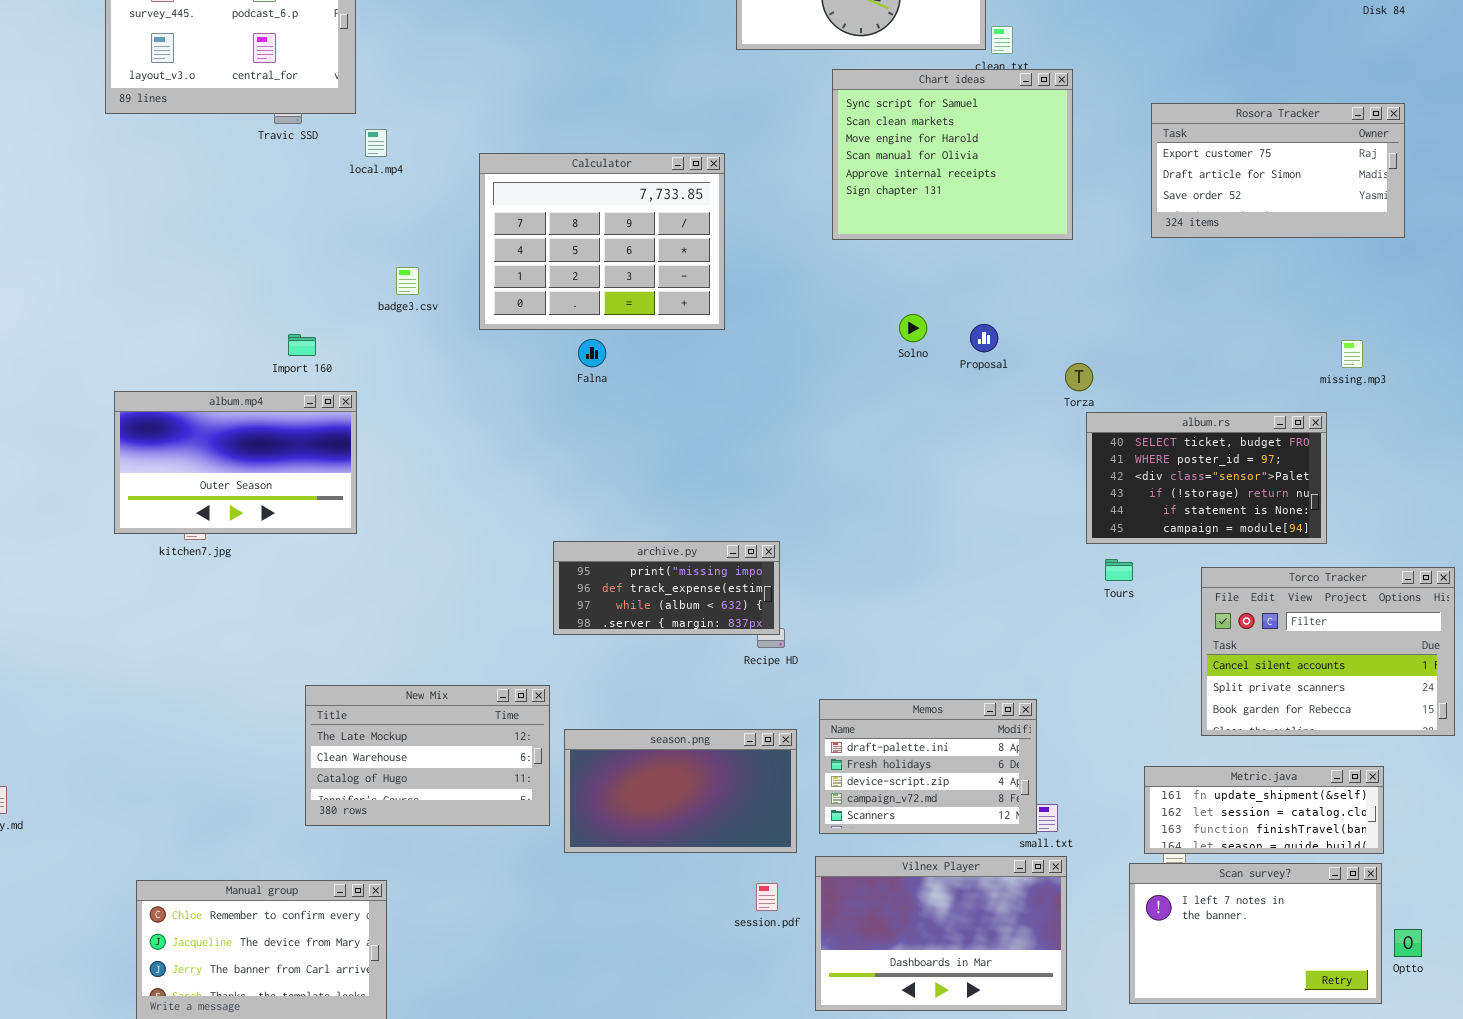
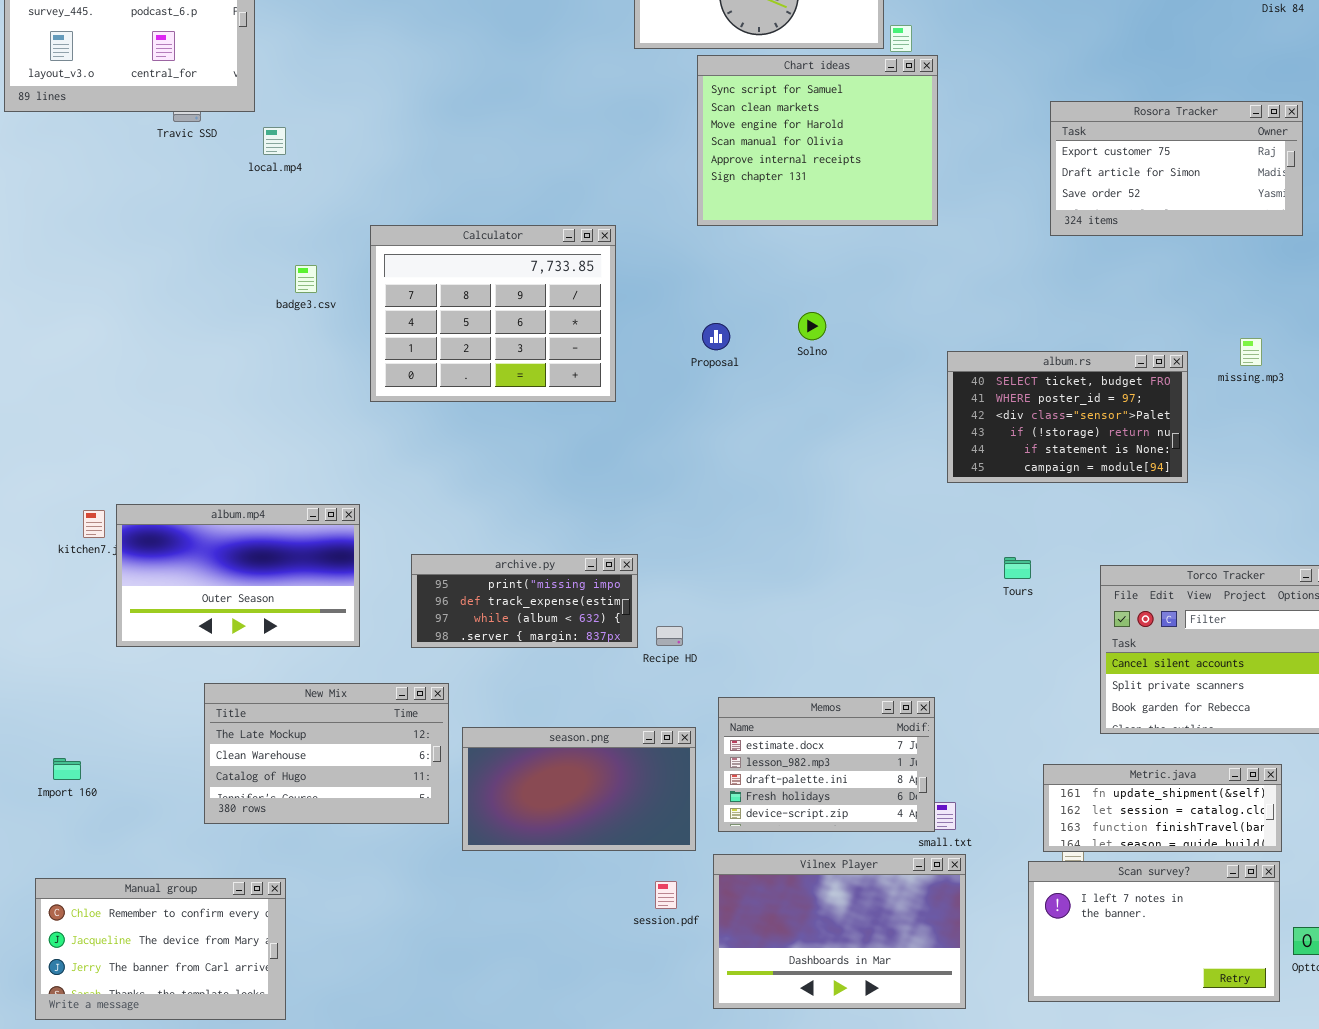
Chart ideas: [832,69,1073,240] -> [697,55,938,226], moved
Calculator: [479,153,725,330] -> [370,225,616,402], moved
Proposal: [970,324,998,352] -> [702,323,730,350], moved
Import 160: [288,334,316,356] -> [53,758,81,780], moved
album.mp4: [114,391,357,534] -> [116,504,360,647], moved
album.rs: [1086,412,1327,544] -> [947,351,1188,483], moved
archive.py: [553,541,780,635] -> [411,554,638,648], moved
Memos: [819,699,1037,834] -> [718,697,935,832], scrolled up 2 rows

